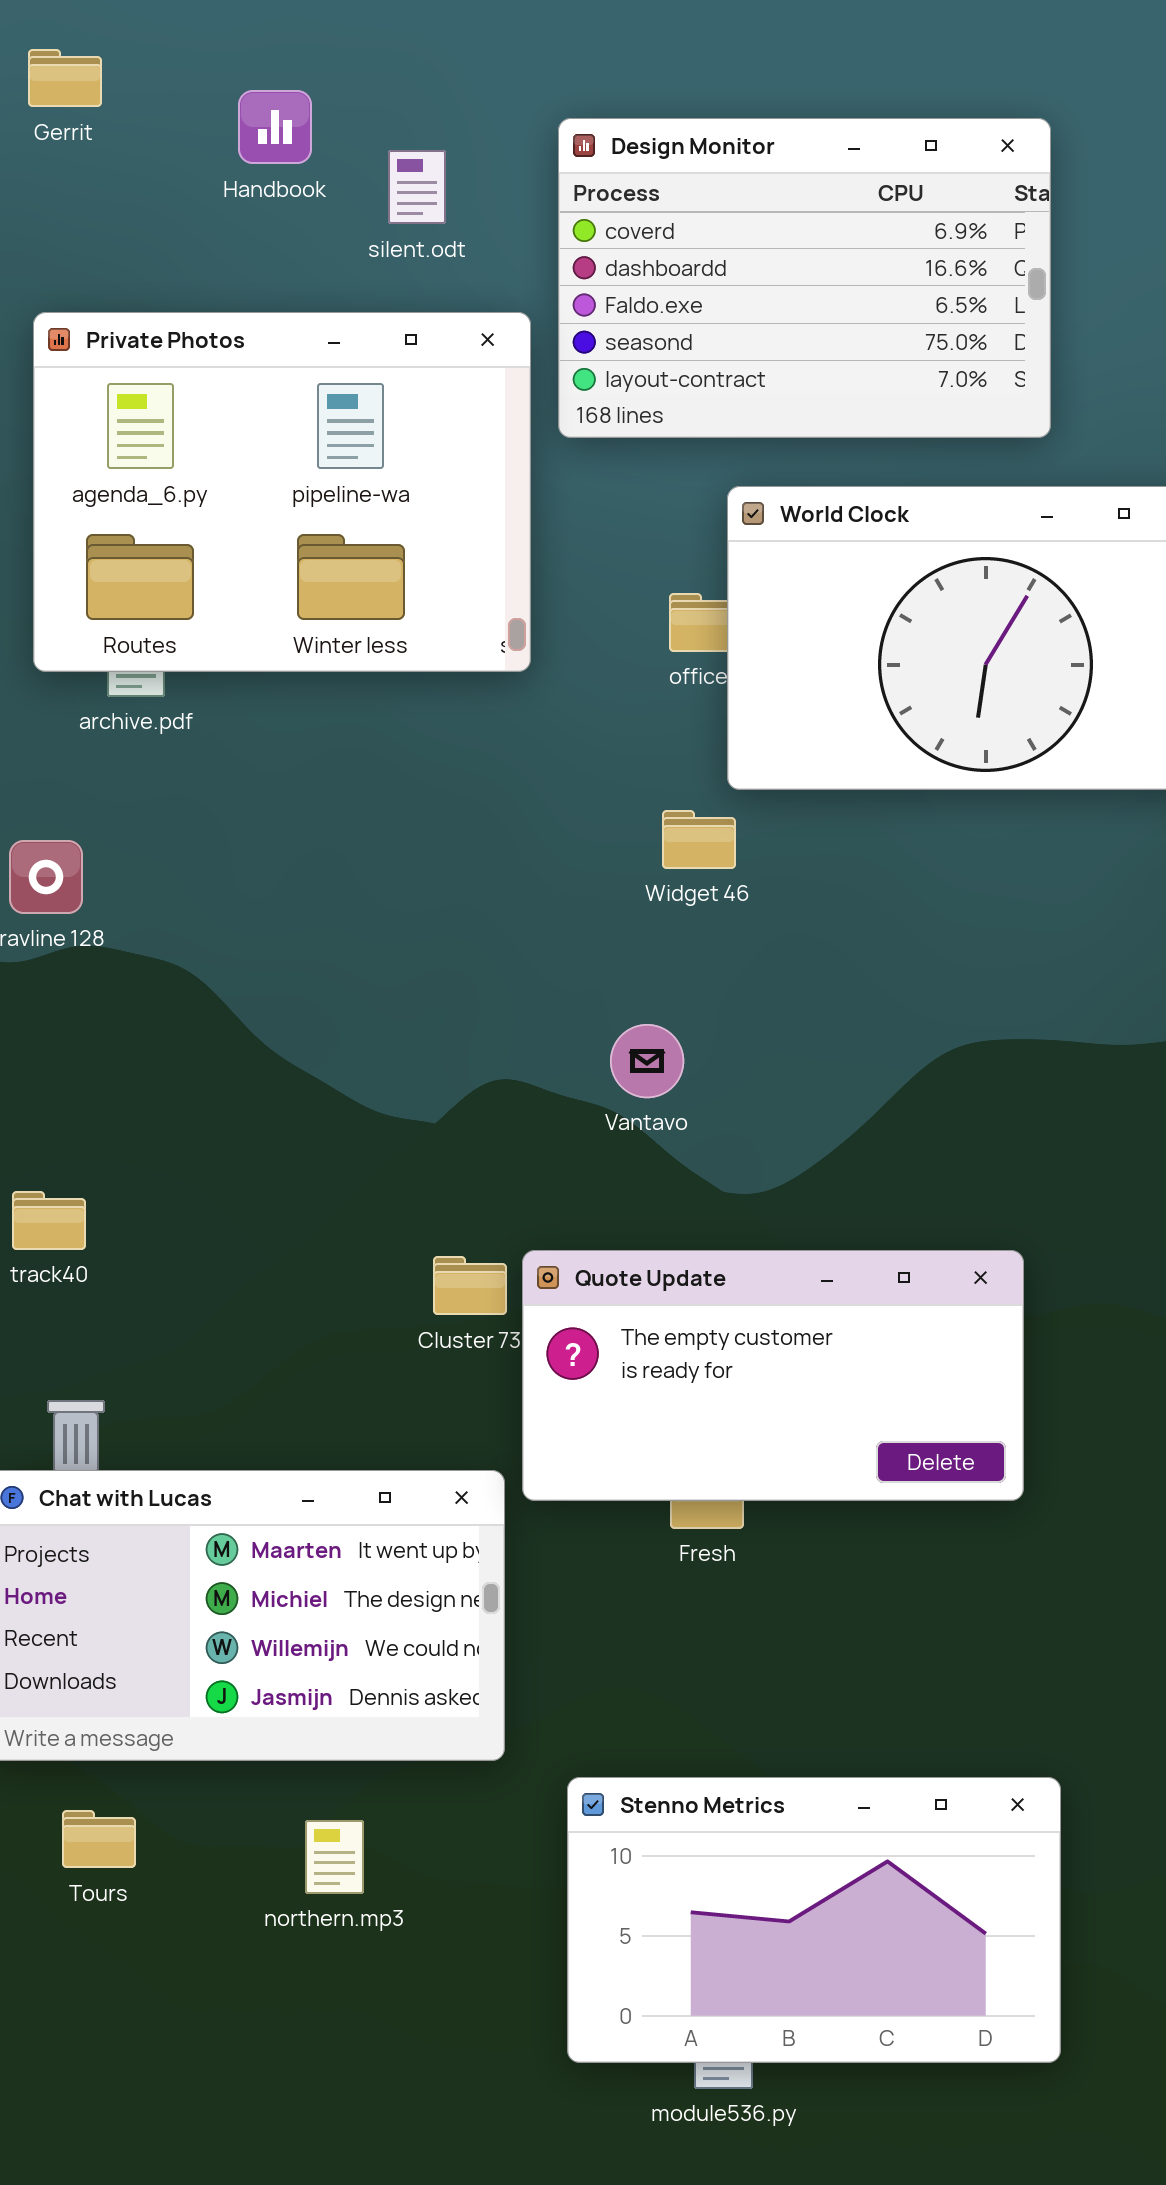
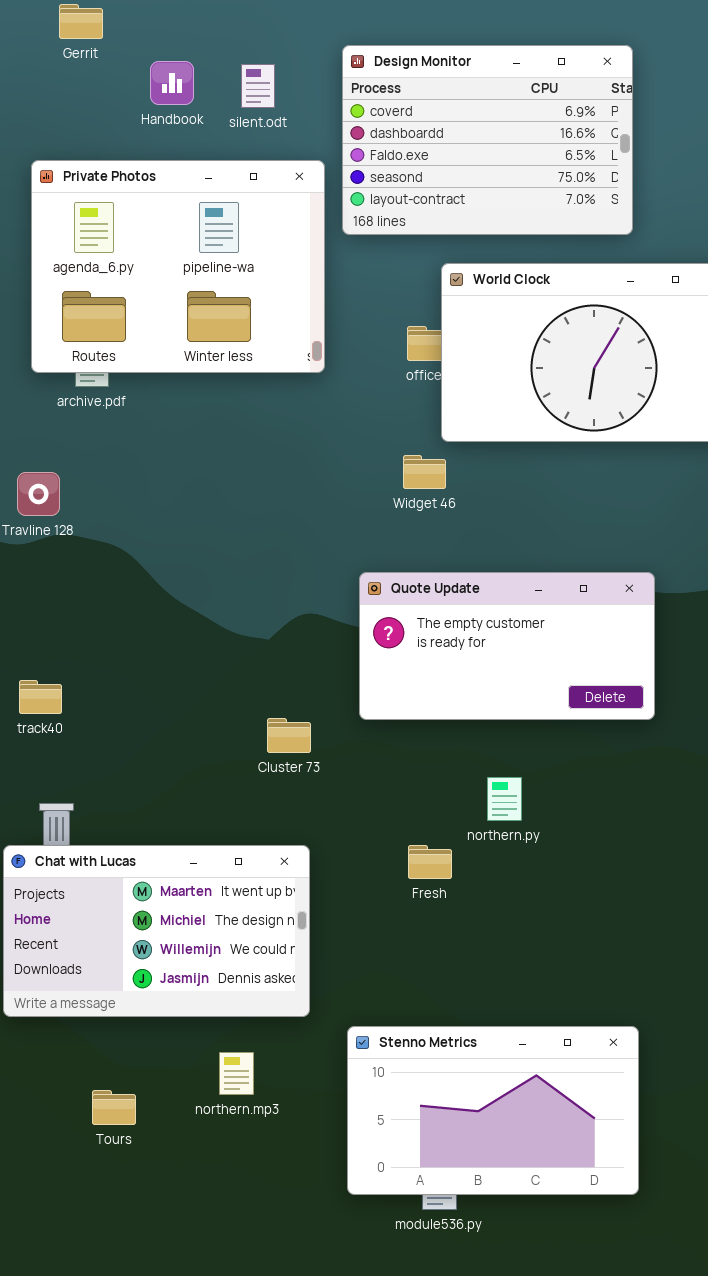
Gerrit: [28,49,102,107] -> [59,4,103,39], moved
Handbook: [238,90,312,164] -> [150,61,194,105], moved
Quote Update: [522,1250,1024,1501] -> [359,572,655,720], moved
Tours: [62,1810,136,1868] -> [92,1090,136,1125], moved
northern.mp3: [305,1820,364,1894] -> [219,1052,254,1095], moved

